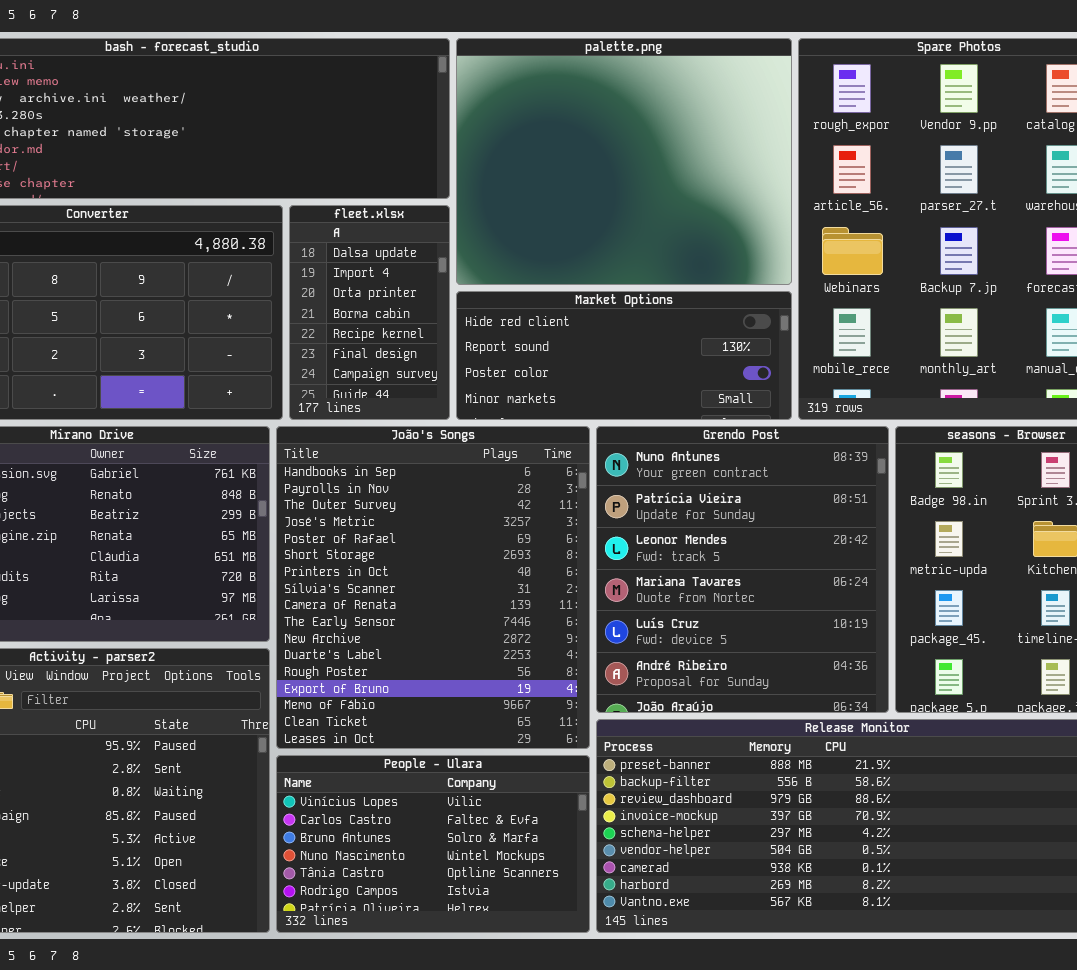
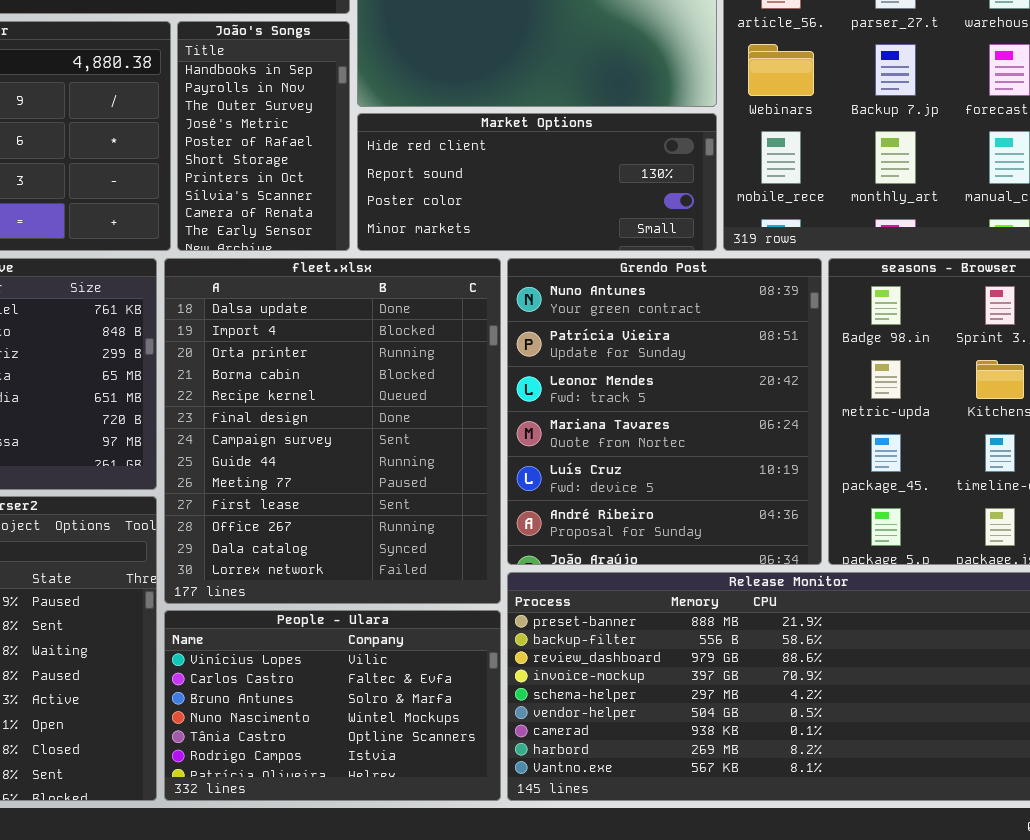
fleet.xlsx: [289,205,450,420] -> [164,258,501,604], moved, resized
João's Songs: [276,426,590,749] -> [177,21,350,251], moved, resized

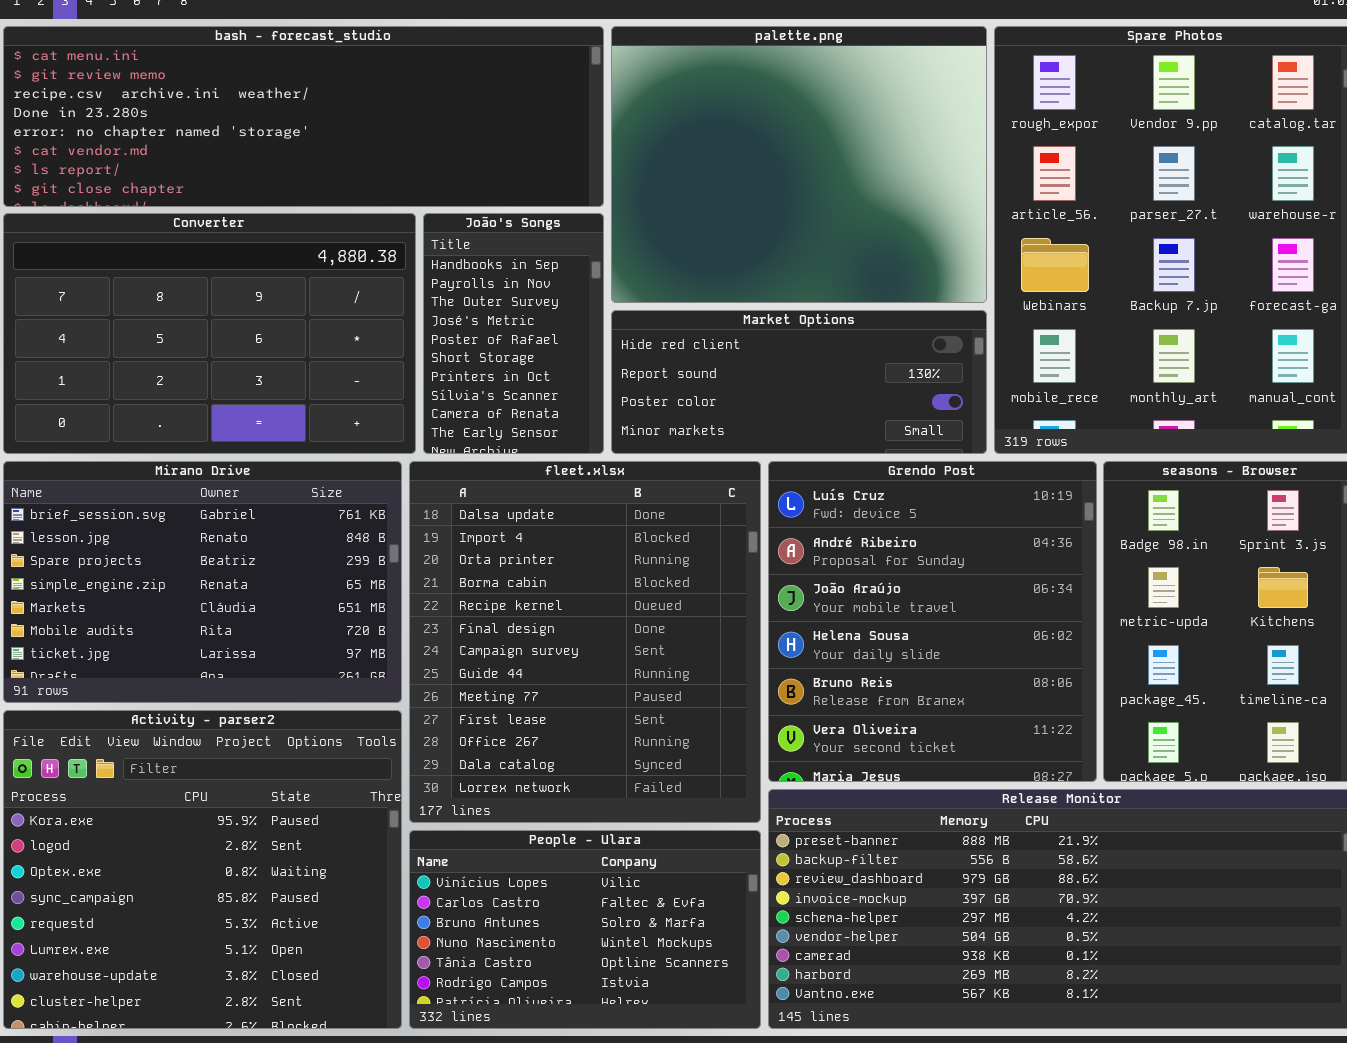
Grendo Post: [507,258,822,565] -> [768,461,1097,782], scrolled down 4 rows

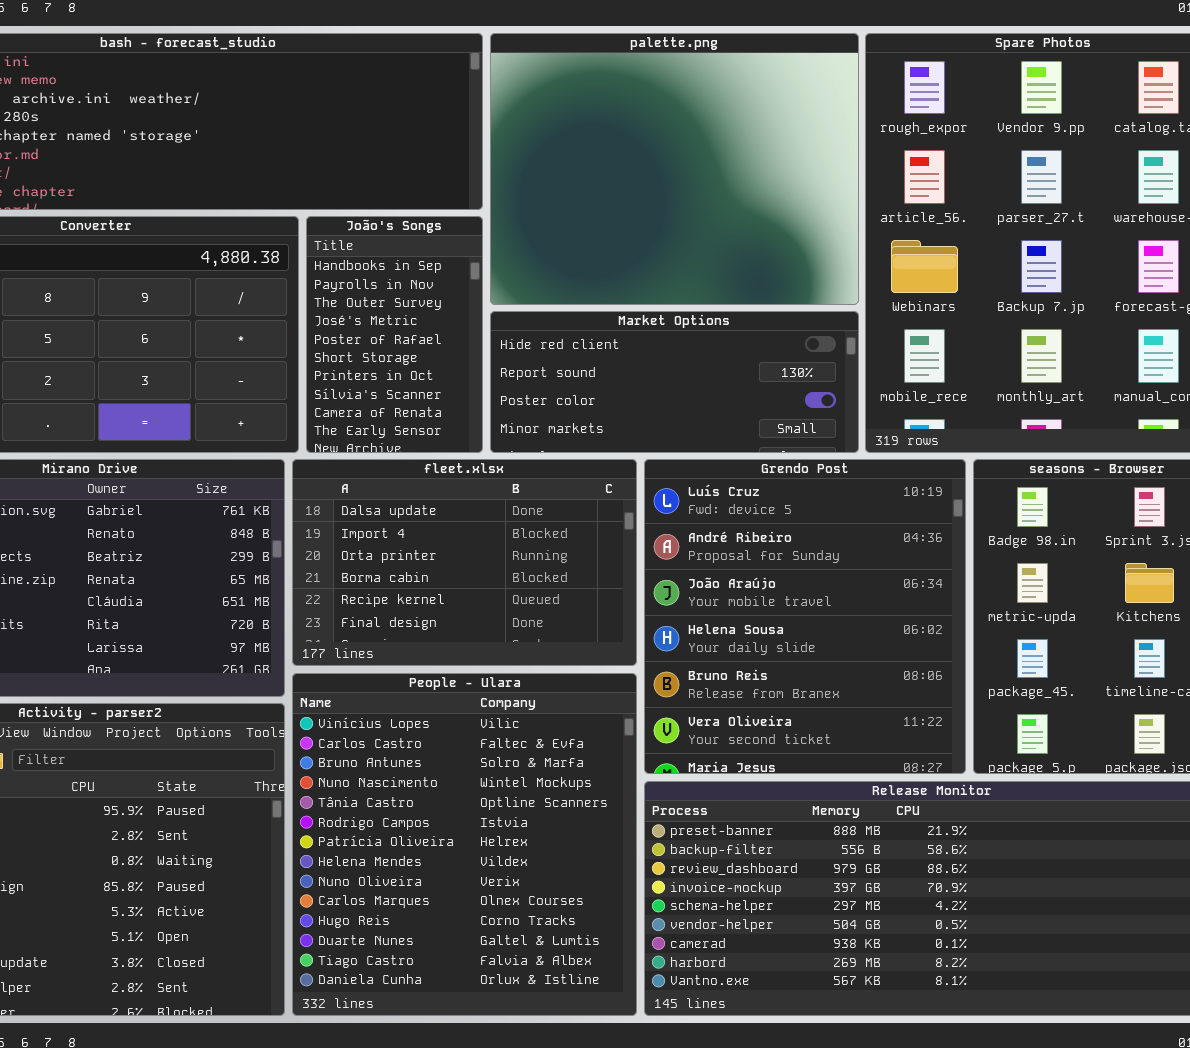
fleet.xlsx: [409,461,761,823] -> [292,459,637,666], resized
People - Ulara: [409,830,761,1029] -> [292,673,637,1016], resized

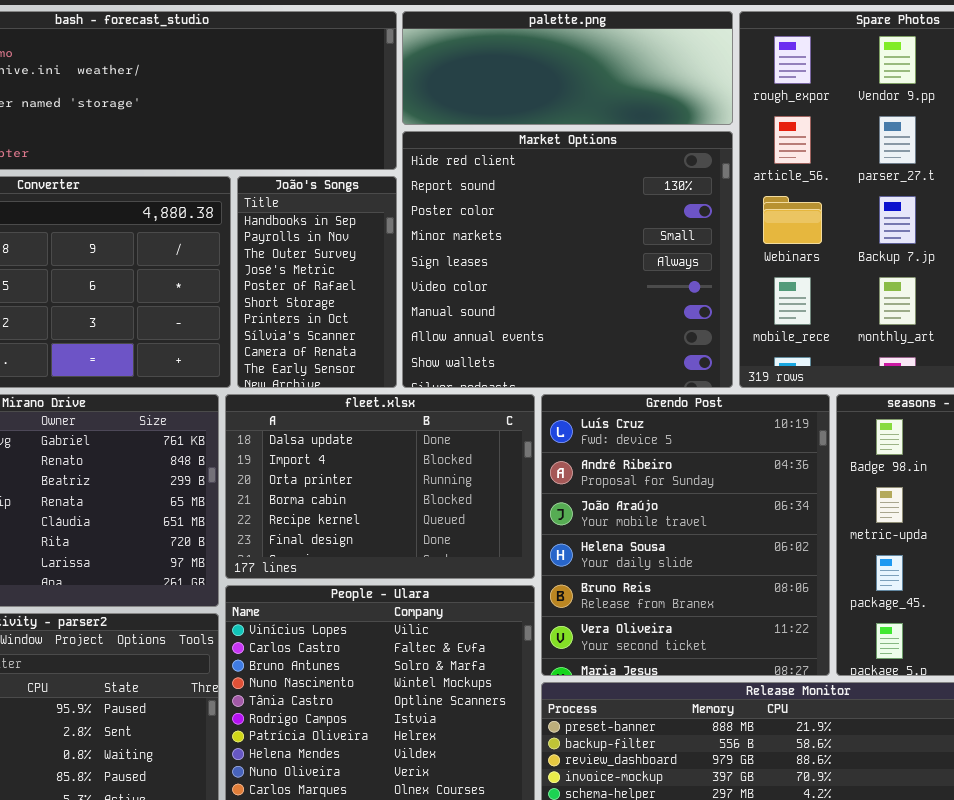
palette.png: [490,33,859,305] -> [402,11,733,125], resized
Market Options: [490,311,859,453] -> [402,131,733,388], resized

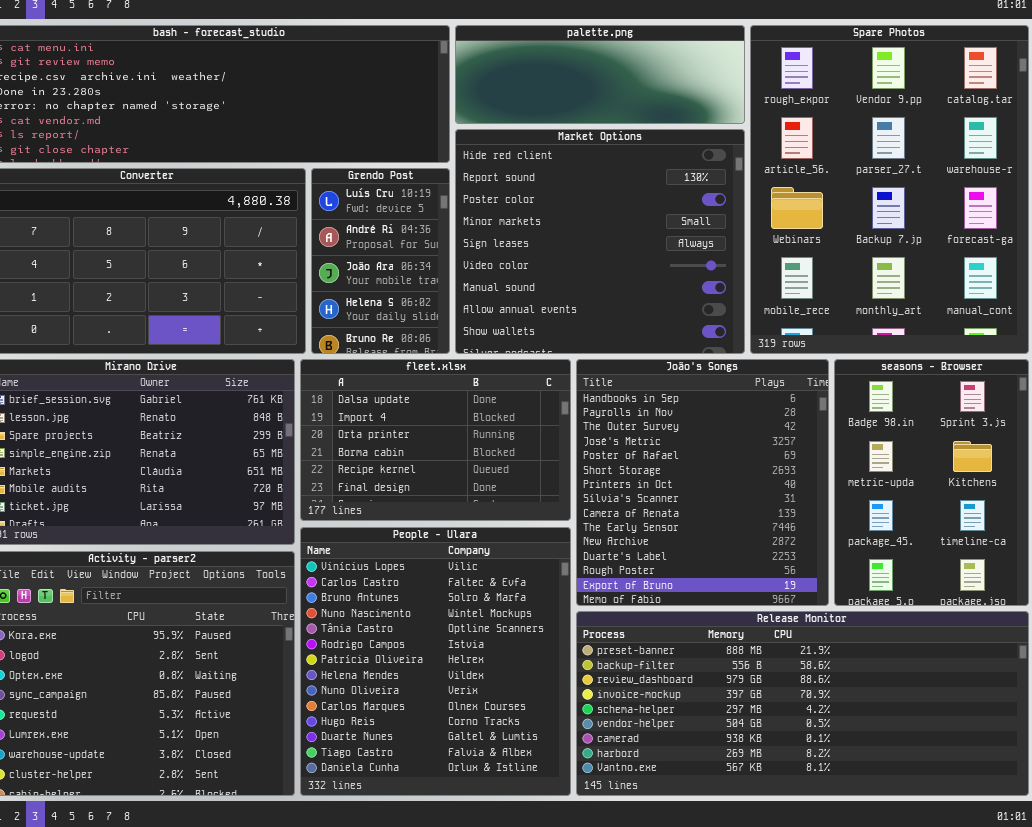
João's Songs: [237,176,397,388] -> [576,359,829,606], moved, resized
Grendo Post: [541,394,830,676] -> [311,168,450,354], moved, resized

